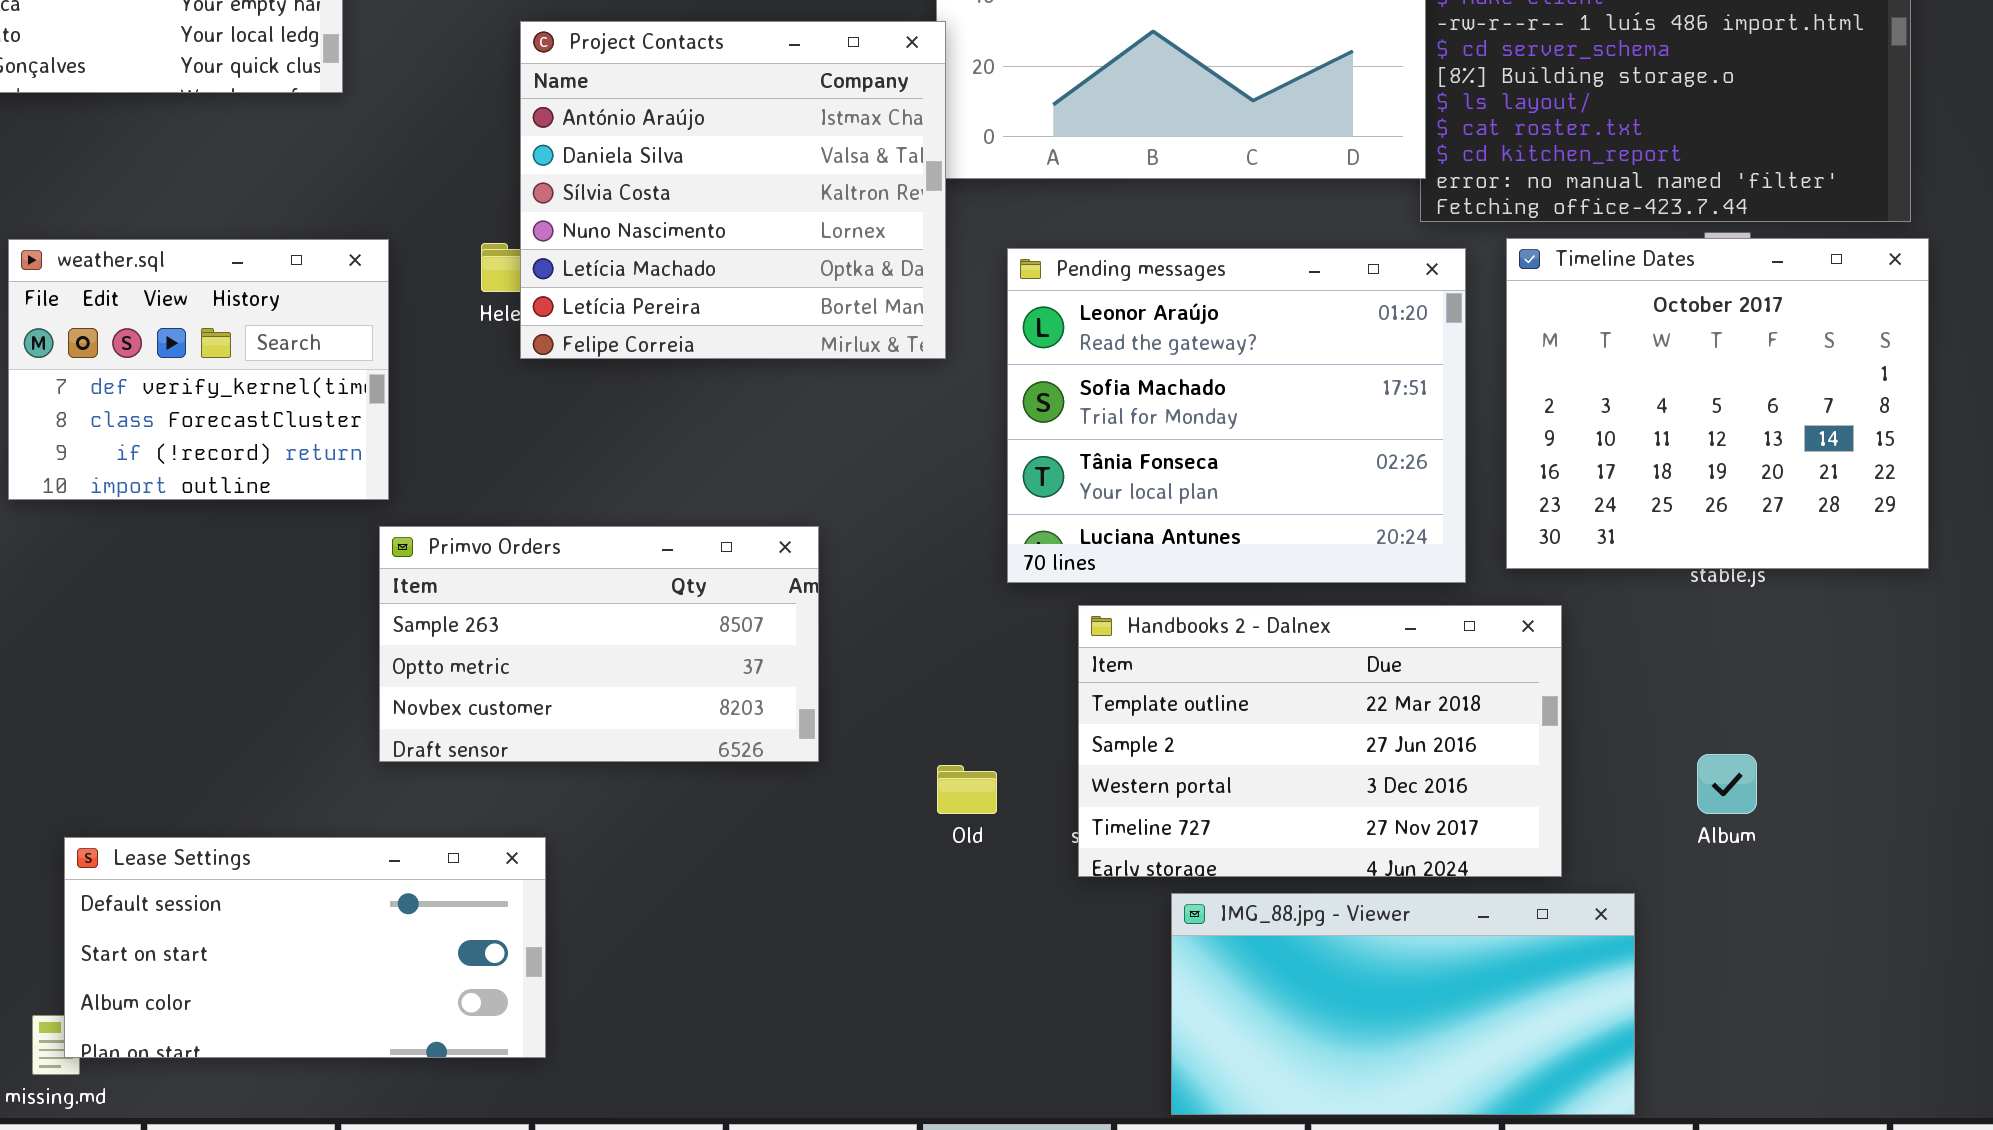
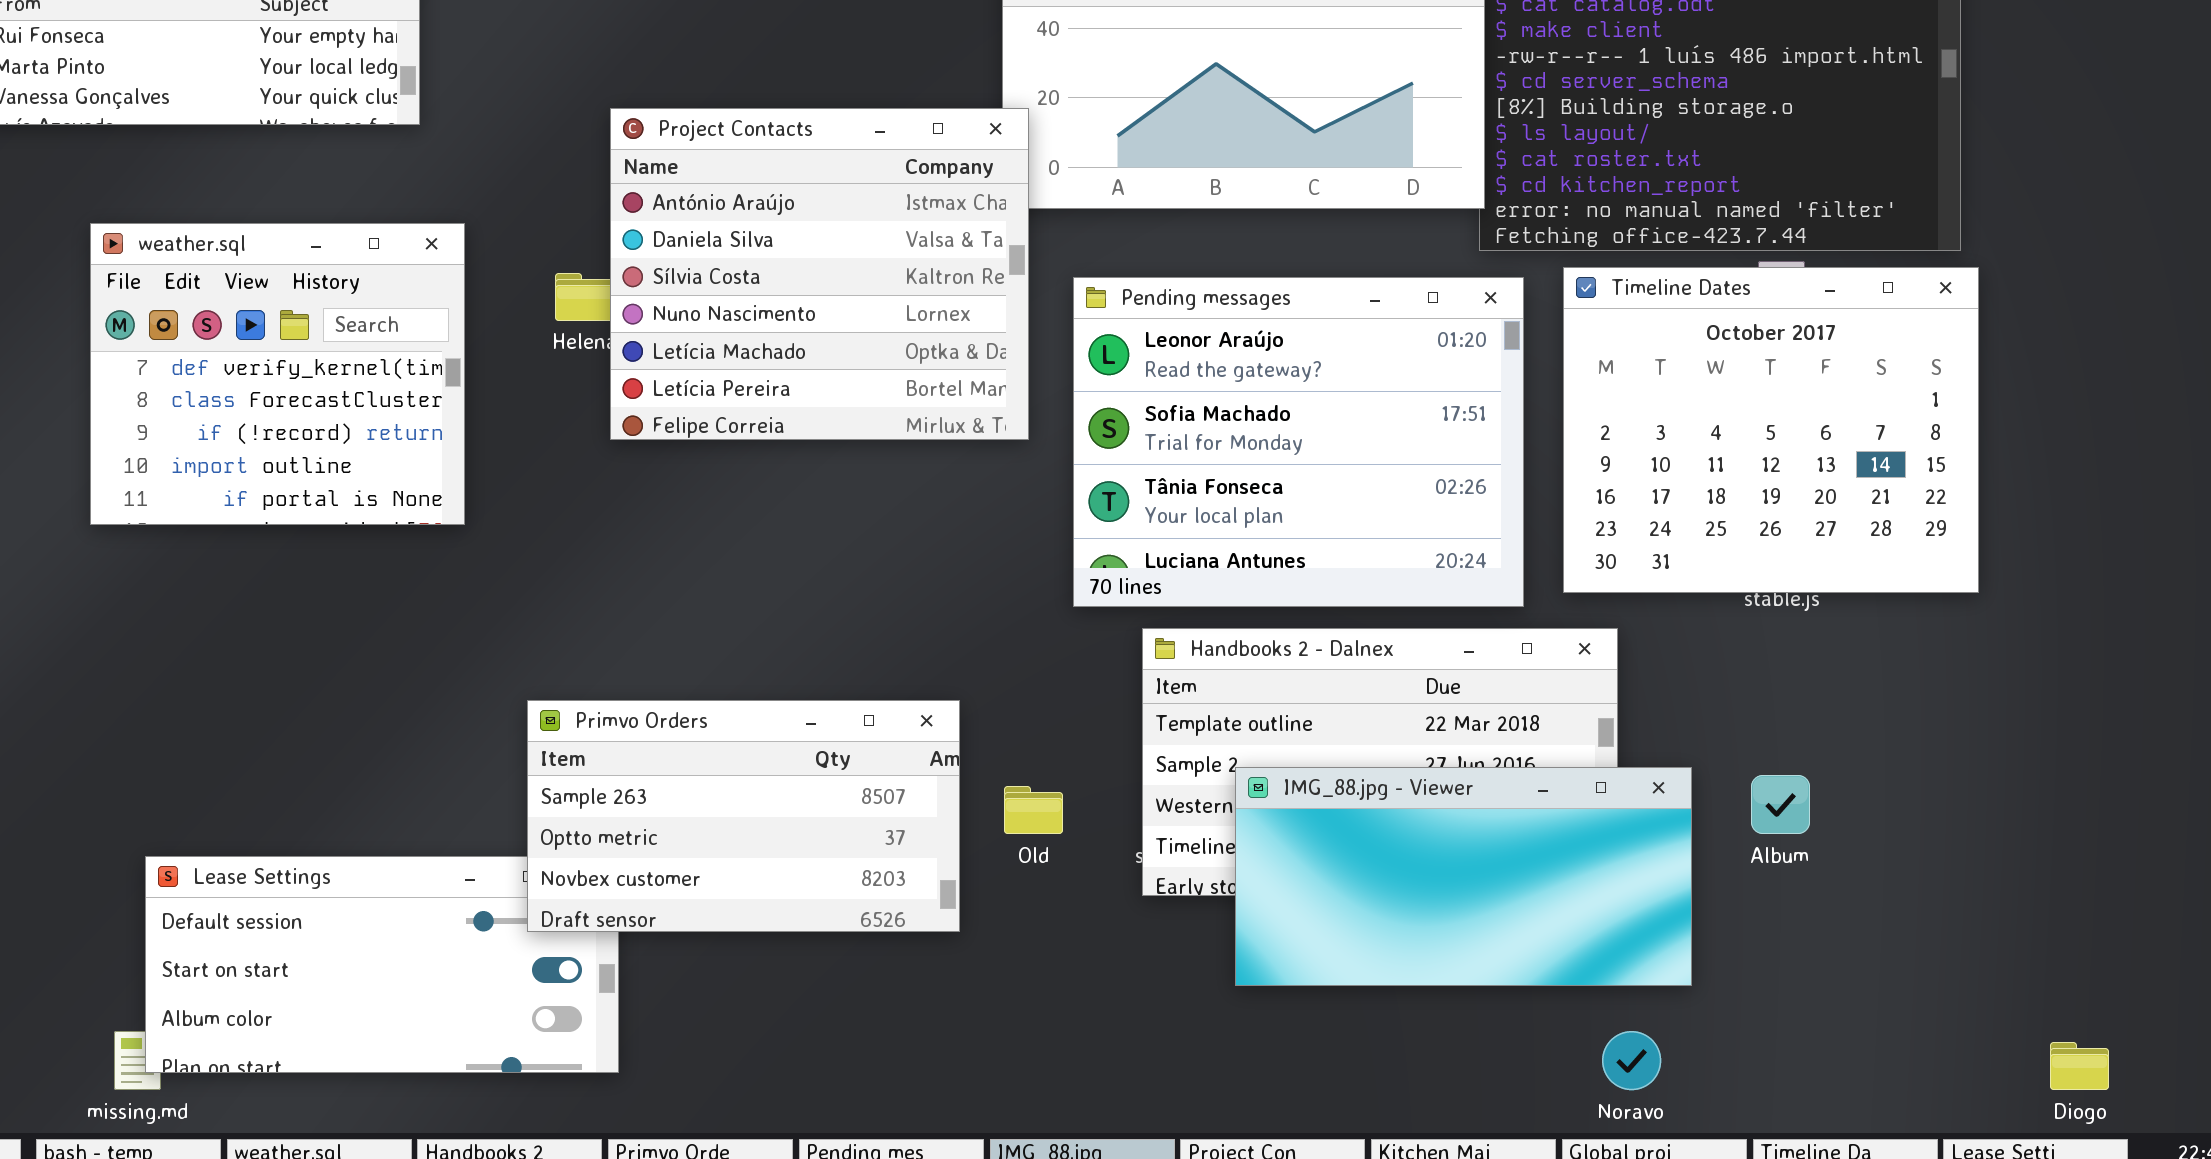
Project Contacts: [520,21,946,359] -> [610,108,1029,440], moved
weather.sql: [8,239,389,500] -> [90,223,465,525], resized
Primvo Orders: [379,526,819,762] -> [527,700,960,932], moved
IMG_88.jpg - Viewer: [1171,893,1635,1115] -> [1235,767,1692,986], moved

